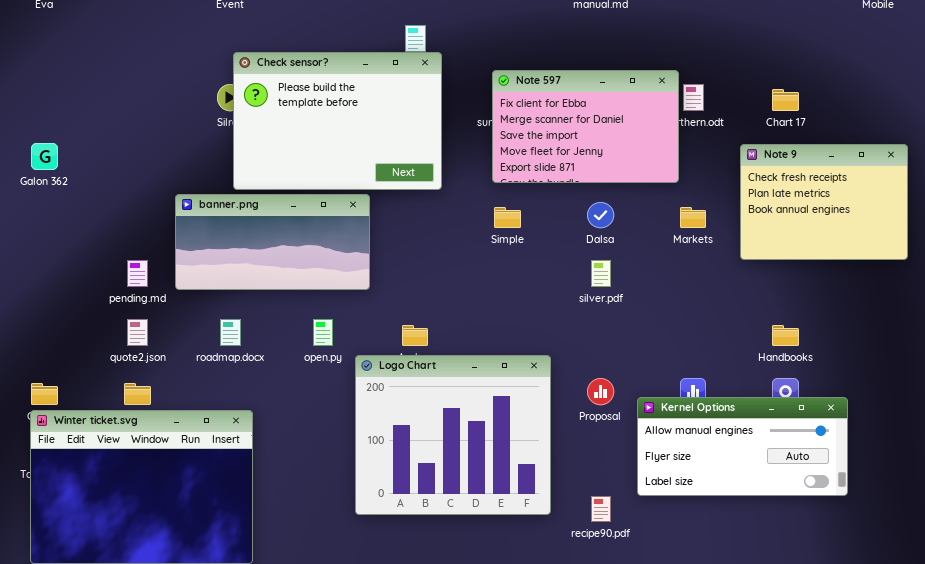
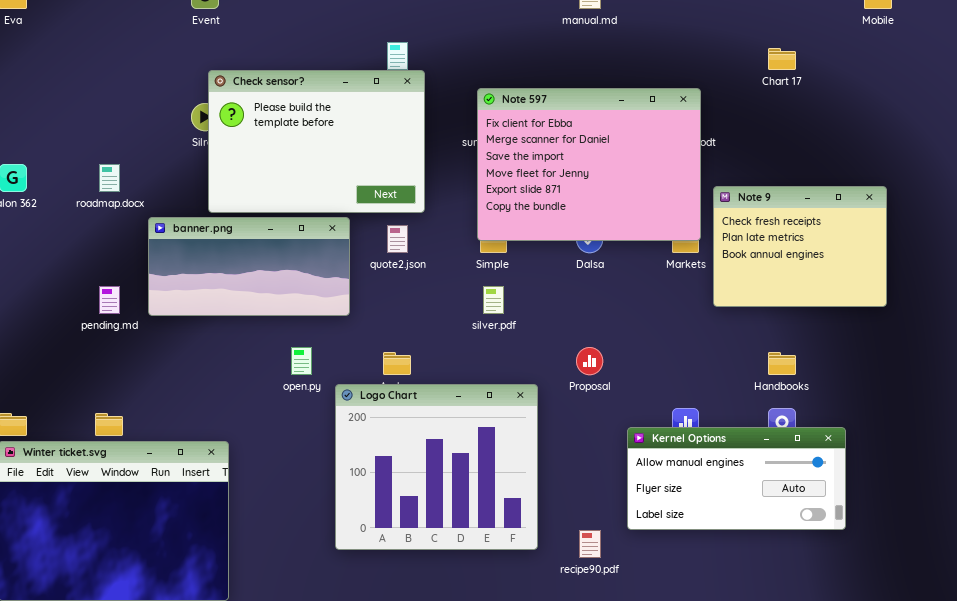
Note 597: [492,70,679,183] -> [477,88,701,241], resized
Chart 17: [772,89,799,111] -> [768,48,796,70], moved
Note 9: [740,144,908,260] -> [713,186,887,307], moved
silver.pdf: [591,260,611,287] -> [483,286,504,314], moved
quote2.json: [127,319,148,346] -> [387,225,408,253], moved
roadmap.docx: [220,319,241,346] -> [99,164,120,192], moved
Proposal: [587,378,614,405] -> [576,347,603,375], moved

